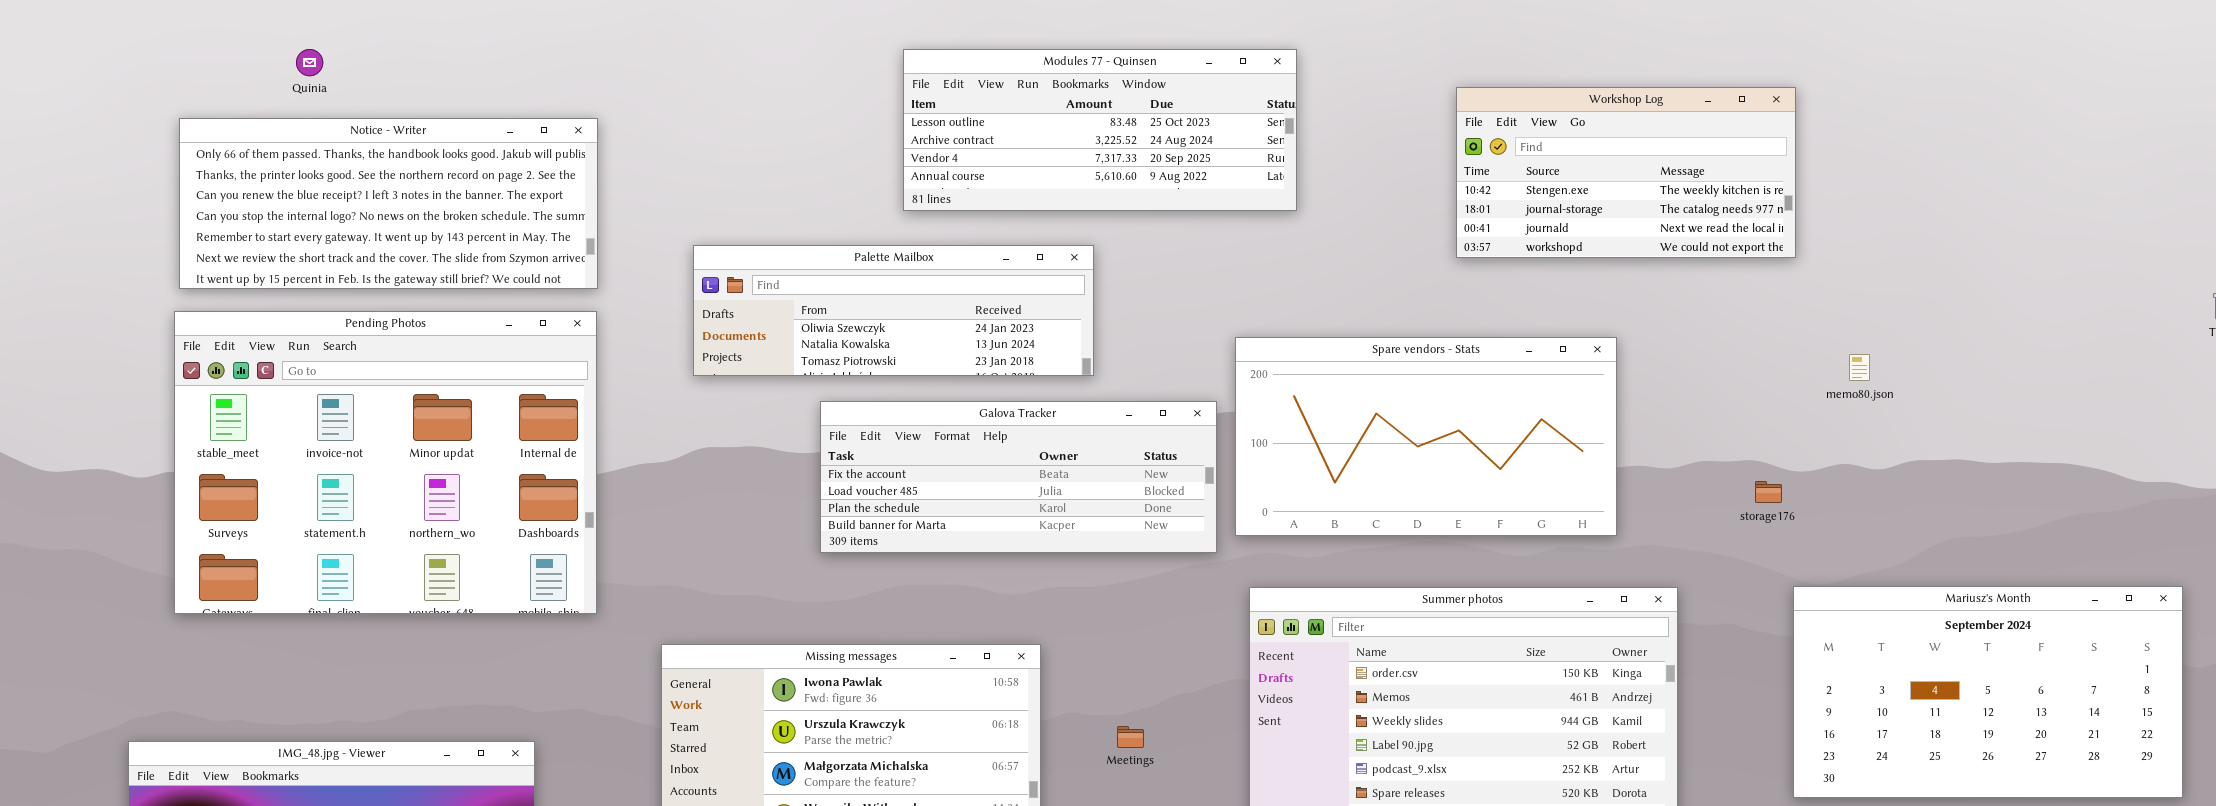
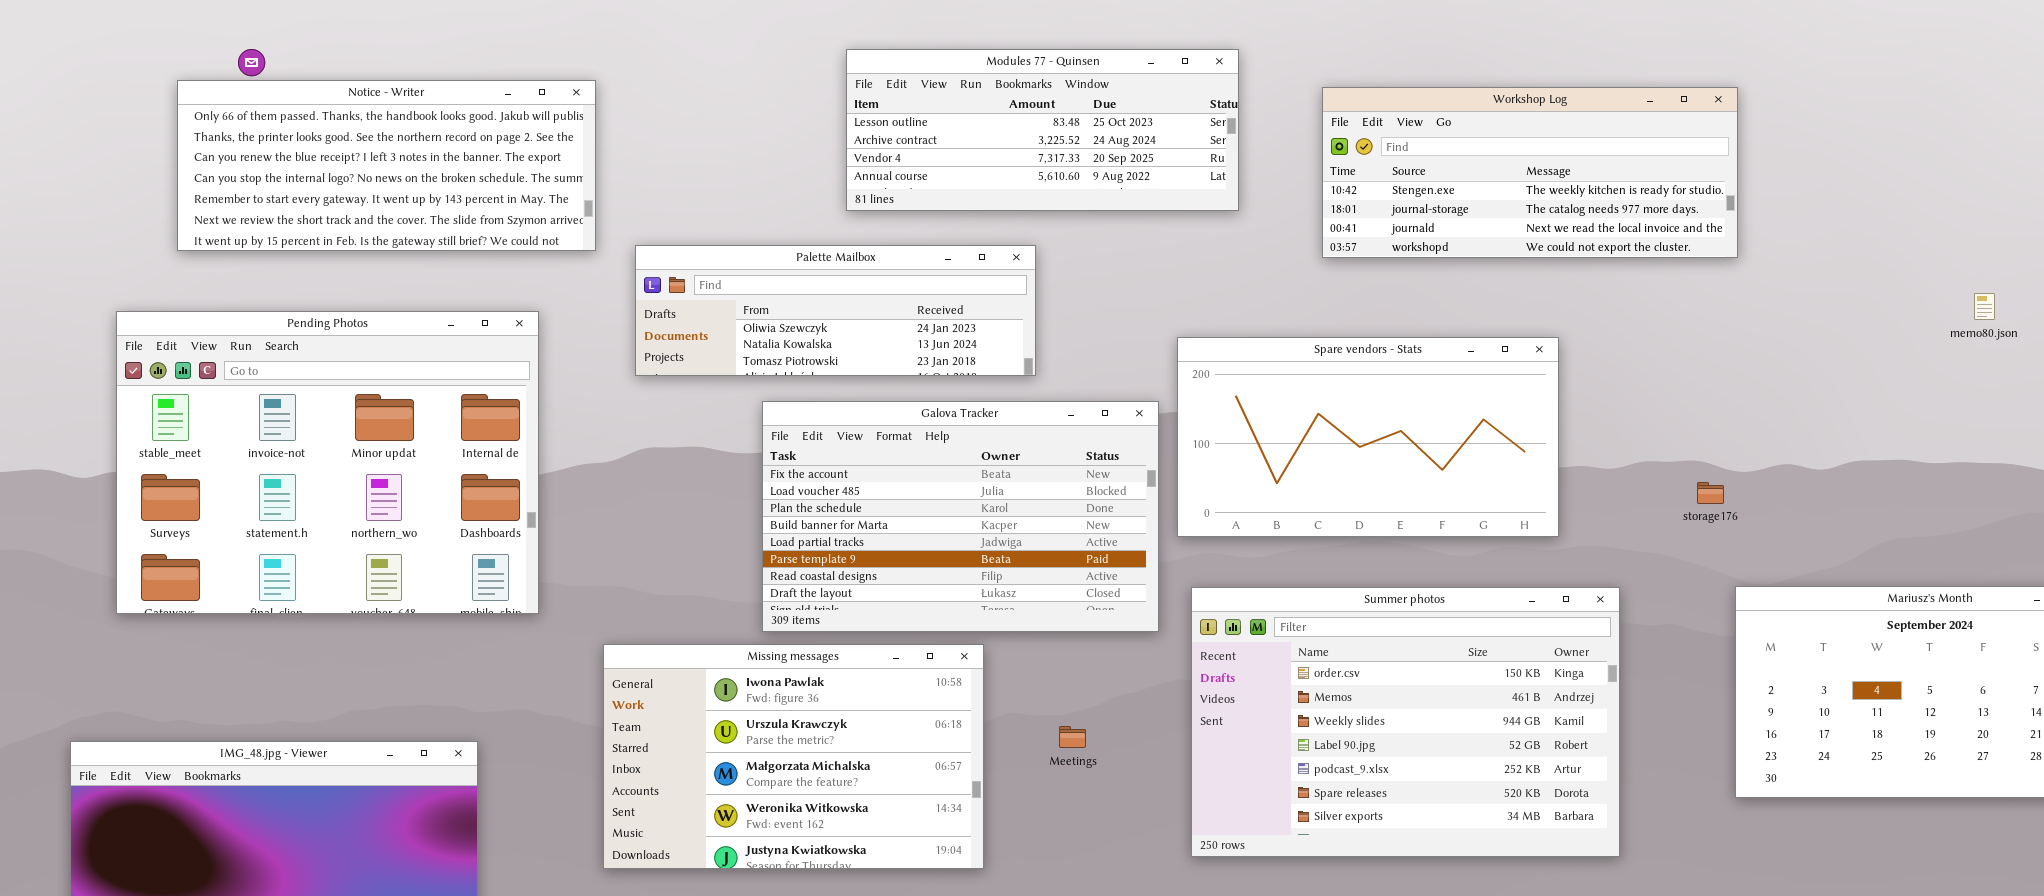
Workshop Log: [1456,87,1796,258] -> [1322,87,1738,258], resized
Notice - Writer: [179,118,598,289] -> [177,80,596,251], moved
memo80.json: [1849,354,1870,381] -> [1974,293,1995,320], moved
Galova Tracker: [820,401,1217,553] -> [762,401,1159,632], resized

